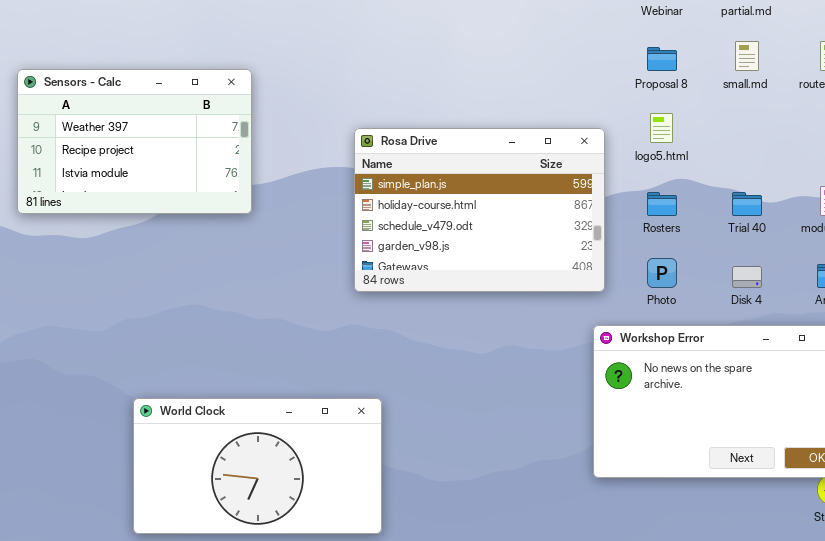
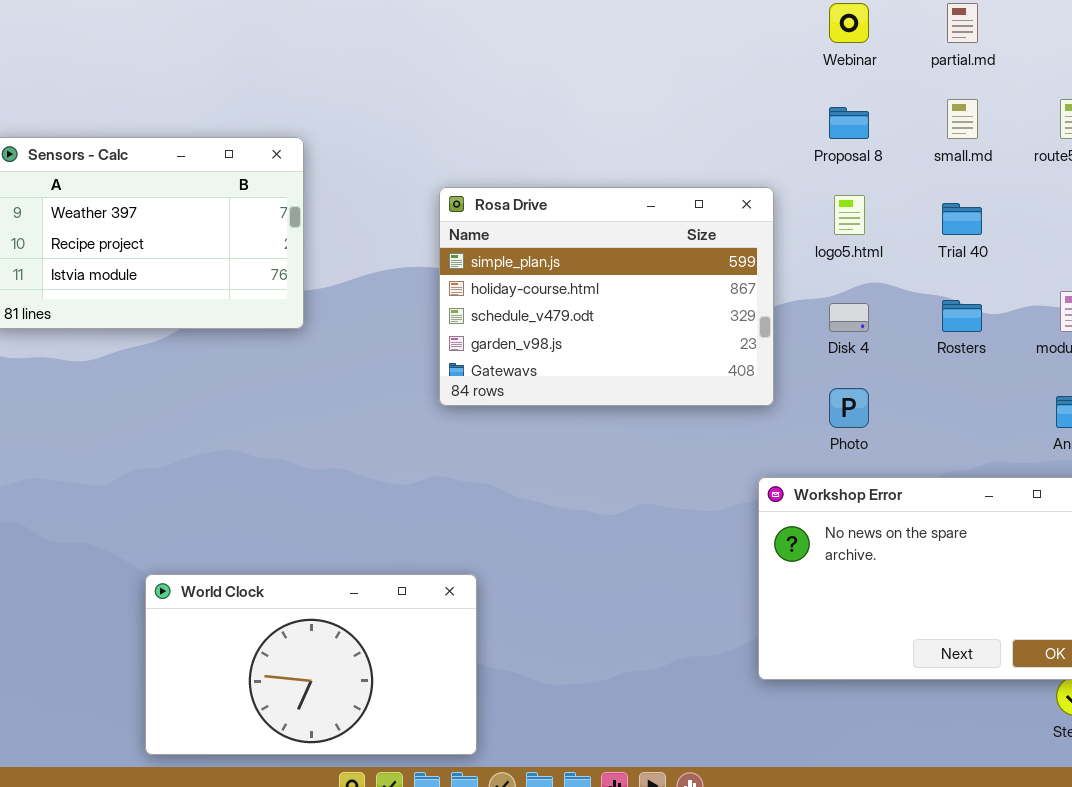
Rosa Drive: [354,128,605,292] -> [439,187,774,406], moved
Rosters: [647,192,677,216] -> [942,300,982,332], moved
Trial 40: [732,192,762,216] -> [942,203,982,235], moved
Disk 4: [732,266,762,288] -> [829,303,869,332], moved

